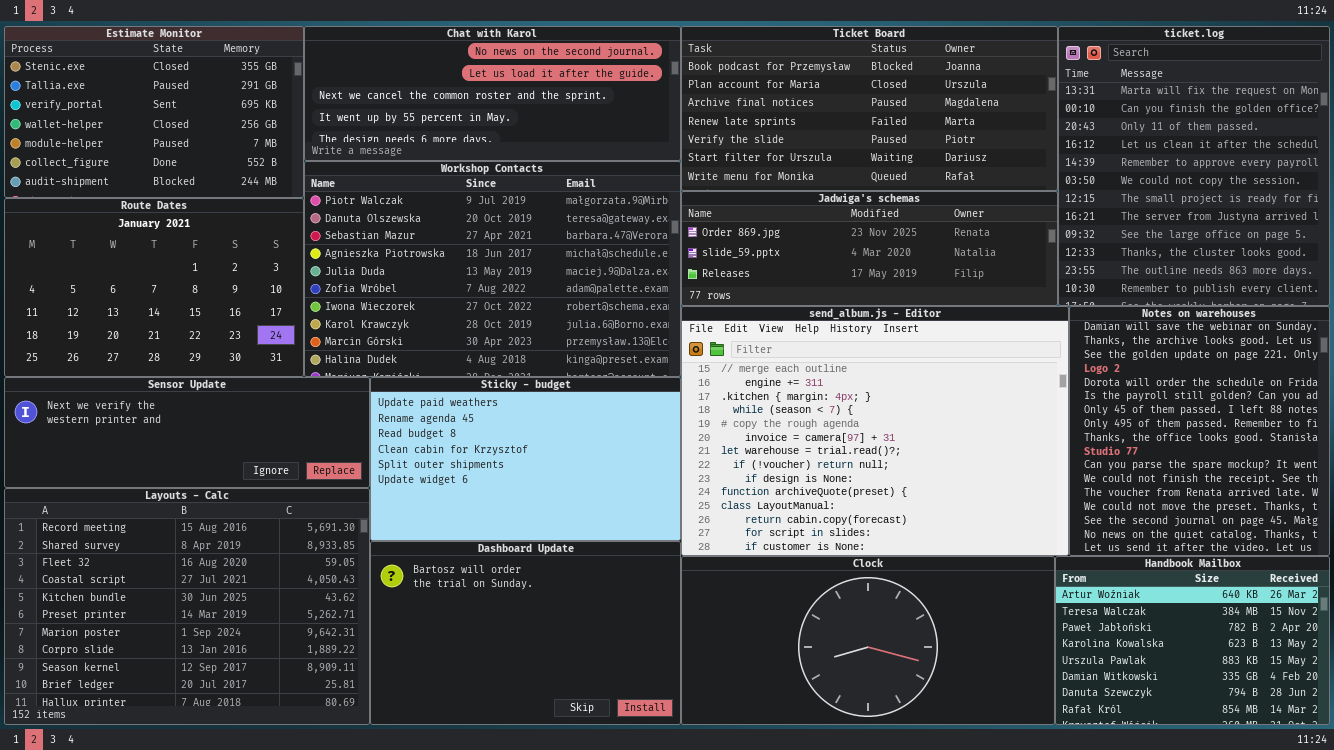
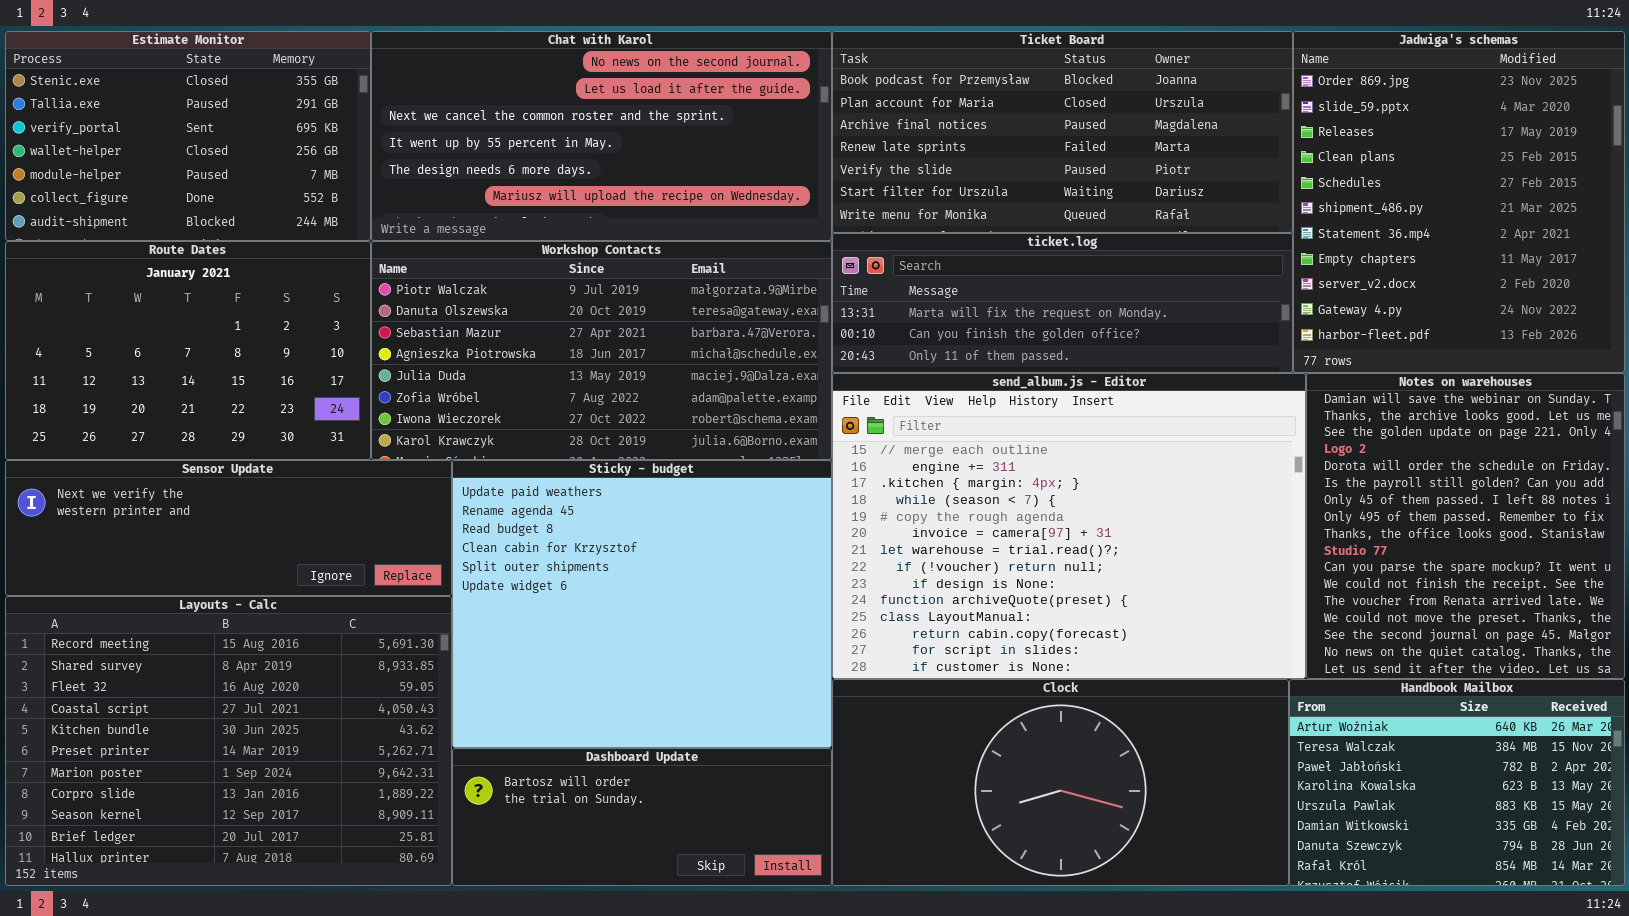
Chat with Karol: [304,26,681,161] -> [371,31,832,241], resized
ticket.log: [1058,26,1330,306] -> [832,233,1293,373], moved, resized
Workshop Contacts: [304,161,681,377] -> [371,241,832,460], resized
Jadwiga's schemas: [681,191,1058,306] -> [1293,31,1625,373], moved, resized
Sticky - budget: [370,377,681,541] -> [452,460,832,748], resized
Dashboard Update: [370,541,681,725] -> [452,748,832,886], resized

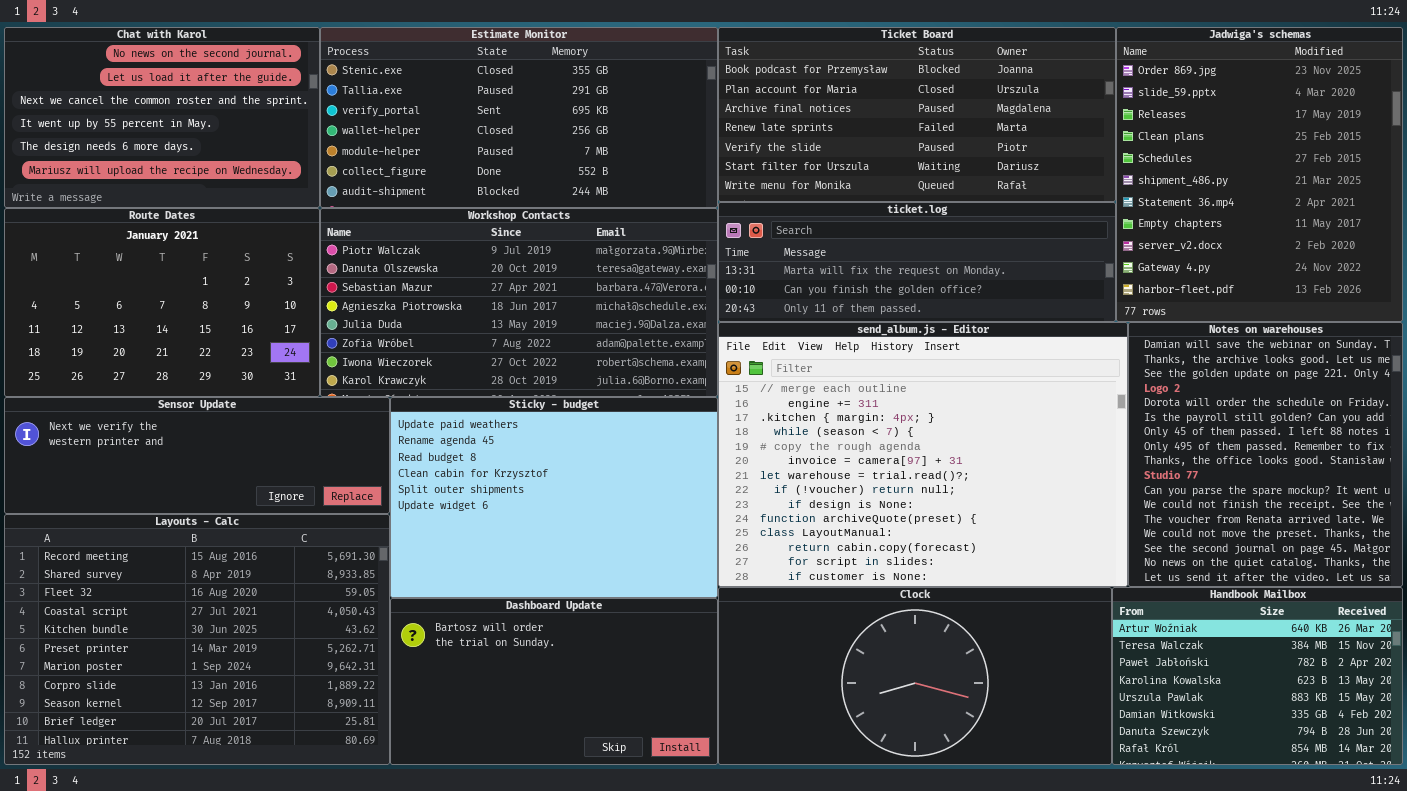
Estimate Monitor: [5,31,371,241] -> [320,27,718,208], moved, resized
Chat with Karol: [371,31,832,241] -> [4,27,320,208], moved, resized
Sticky - budget: [452,460,832,748] -> [390,397,718,598], resized
Dashboard Update: [452,748,832,886] -> [390,598,718,765], resized

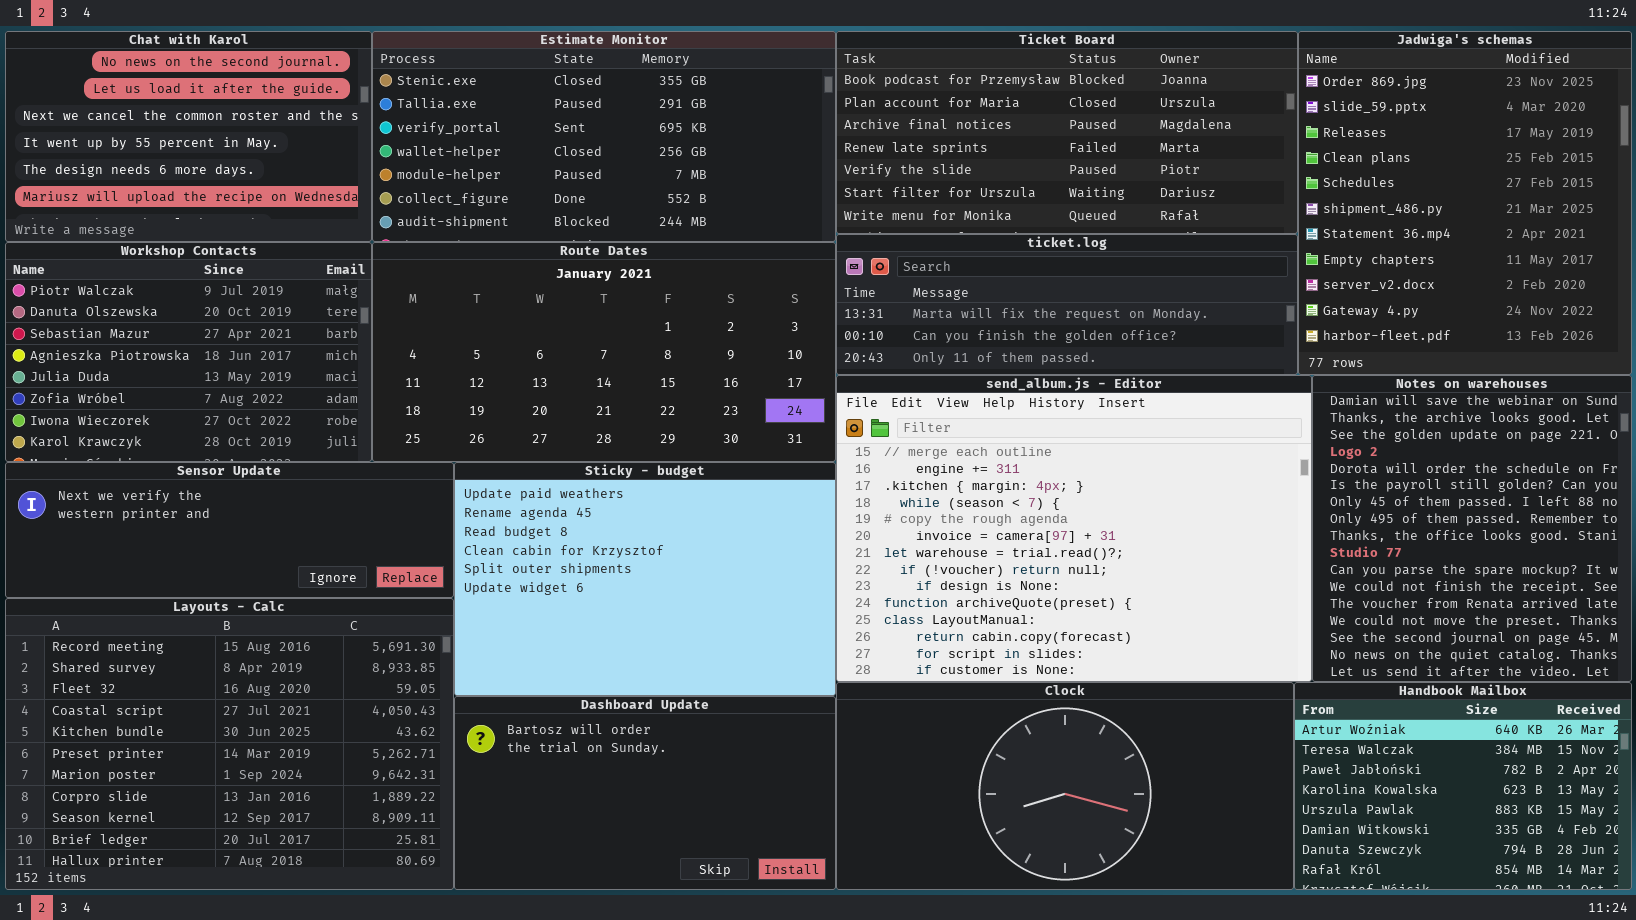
Route Dates: [4,208,320,397] -> [372,242,836,462], moved, resized
Workshop Contacts: [320,208,718,397] -> [5,242,372,462], moved, resized

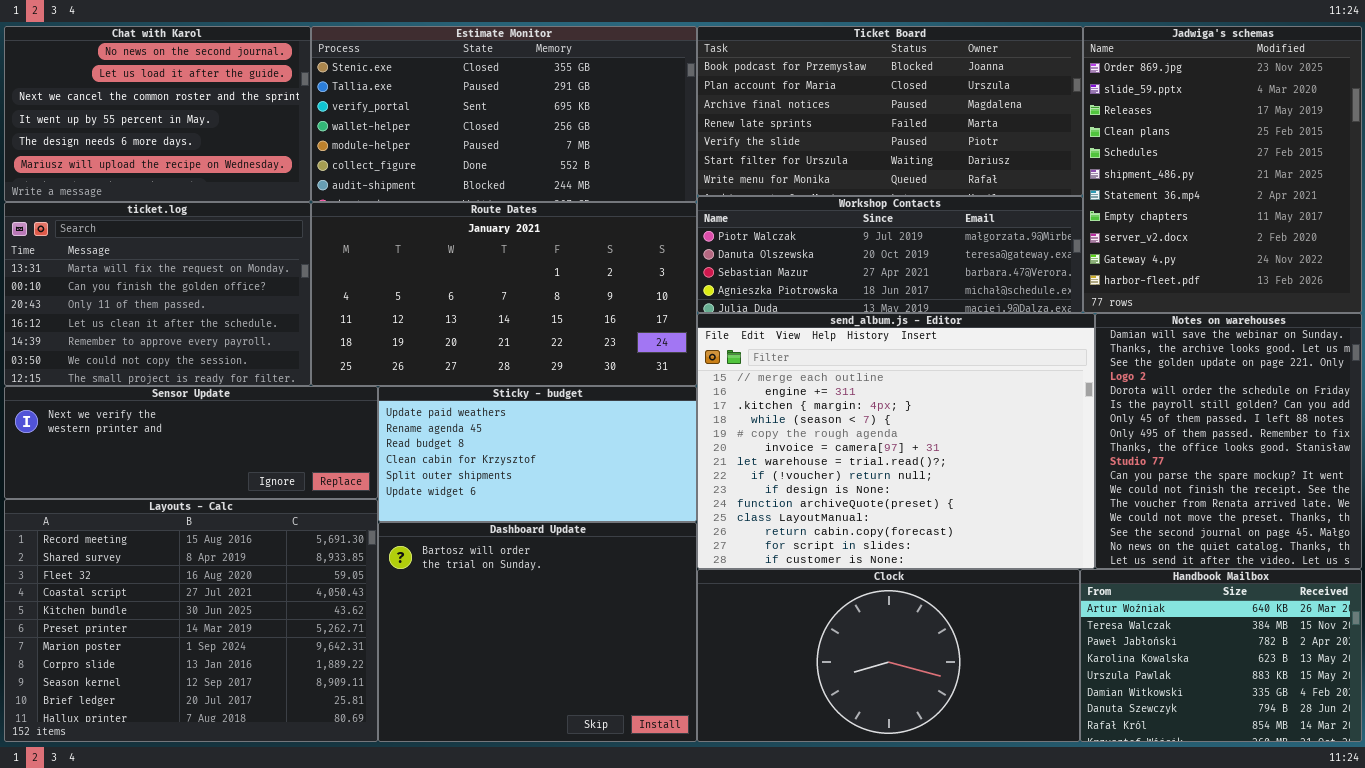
ticket.log: [836,234,1298,375] -> [4,202,311,386], moved, resized
Workshop Contacts: [5,242,372,462] -> [697,196,1083,313], moved, resized
Sticky - budget: [454,462,836,696] -> [378,386,697,522], resized
Dashboard Update: [454,696,836,890] -> [378,522,697,742], resized

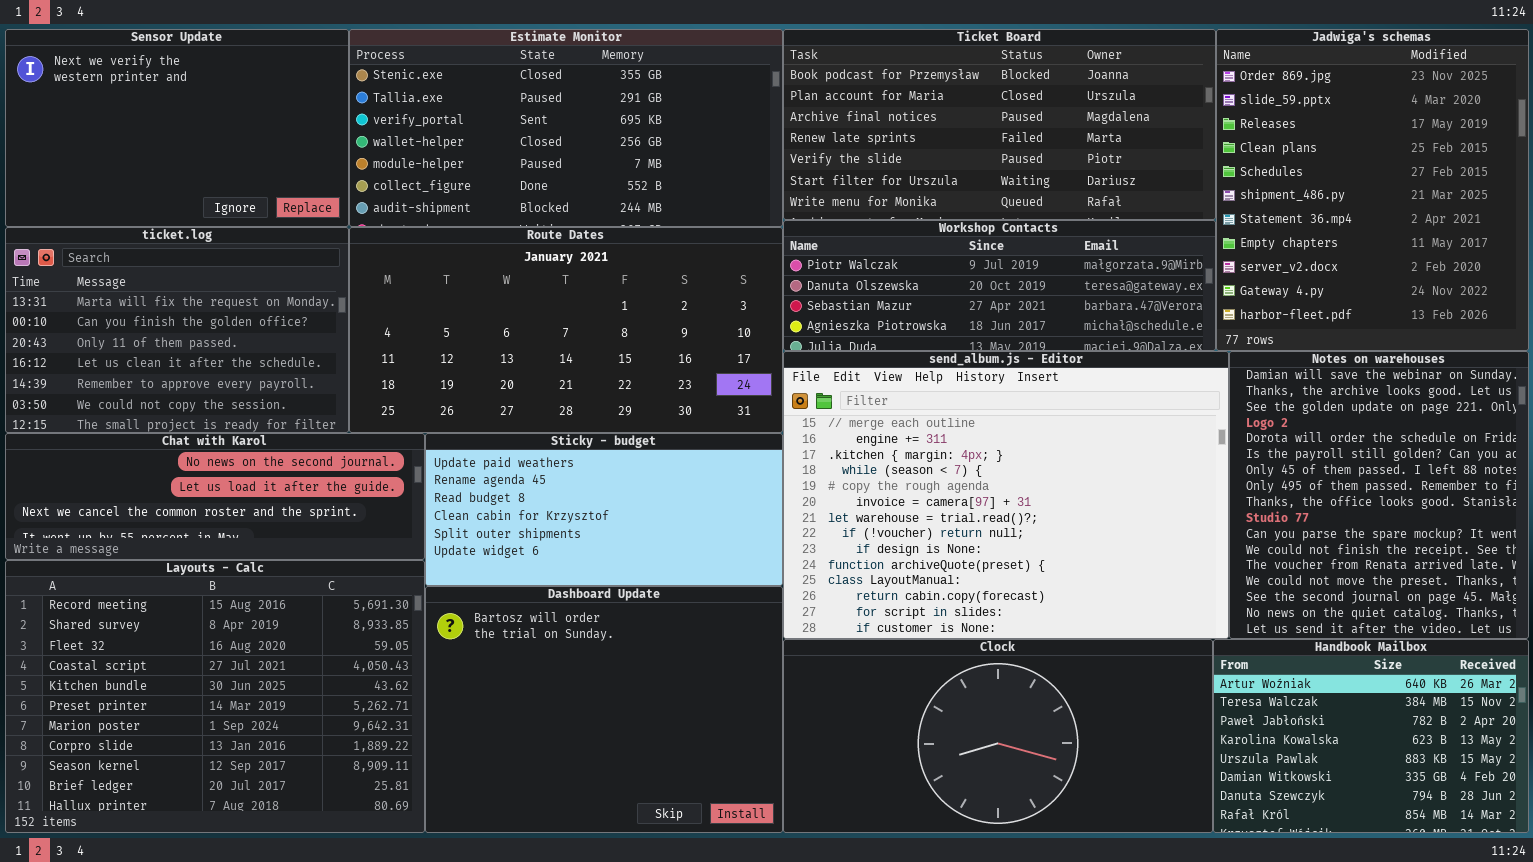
Chat with Karol: [4,26,311,202] -> [5,433,425,560], moved, resized
Sensor Update: [4,386,378,499] -> [5,29,349,227], moved, resized

